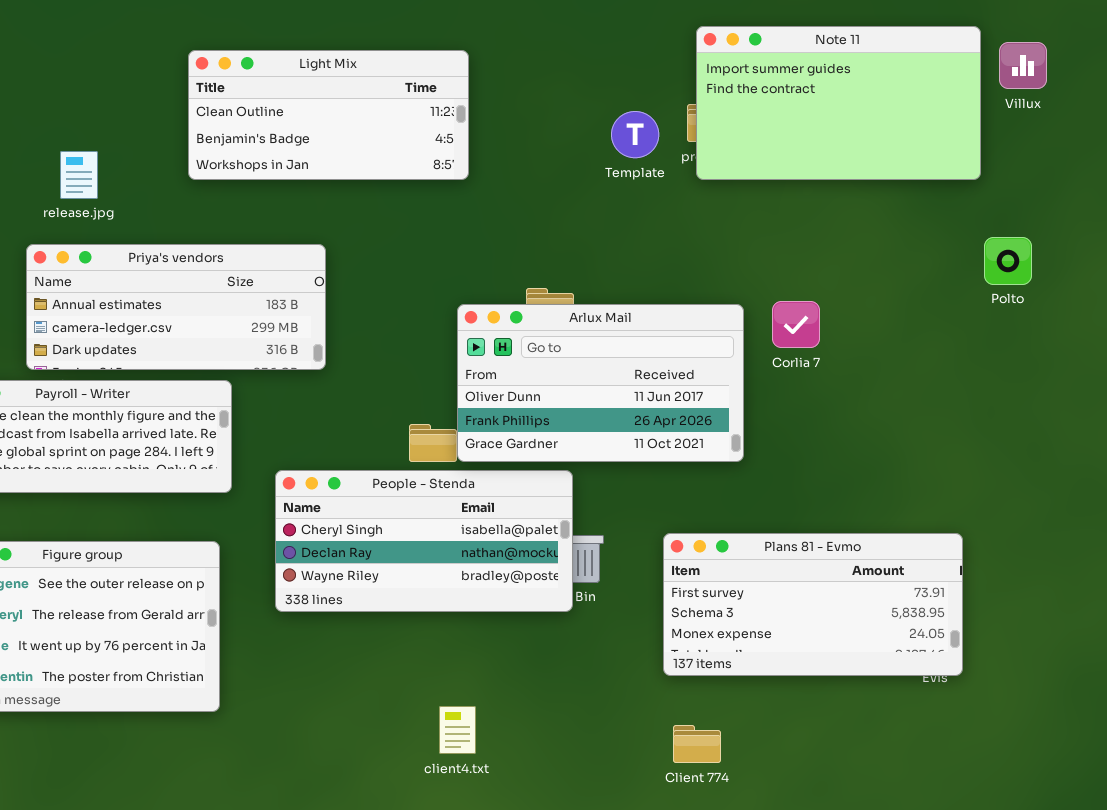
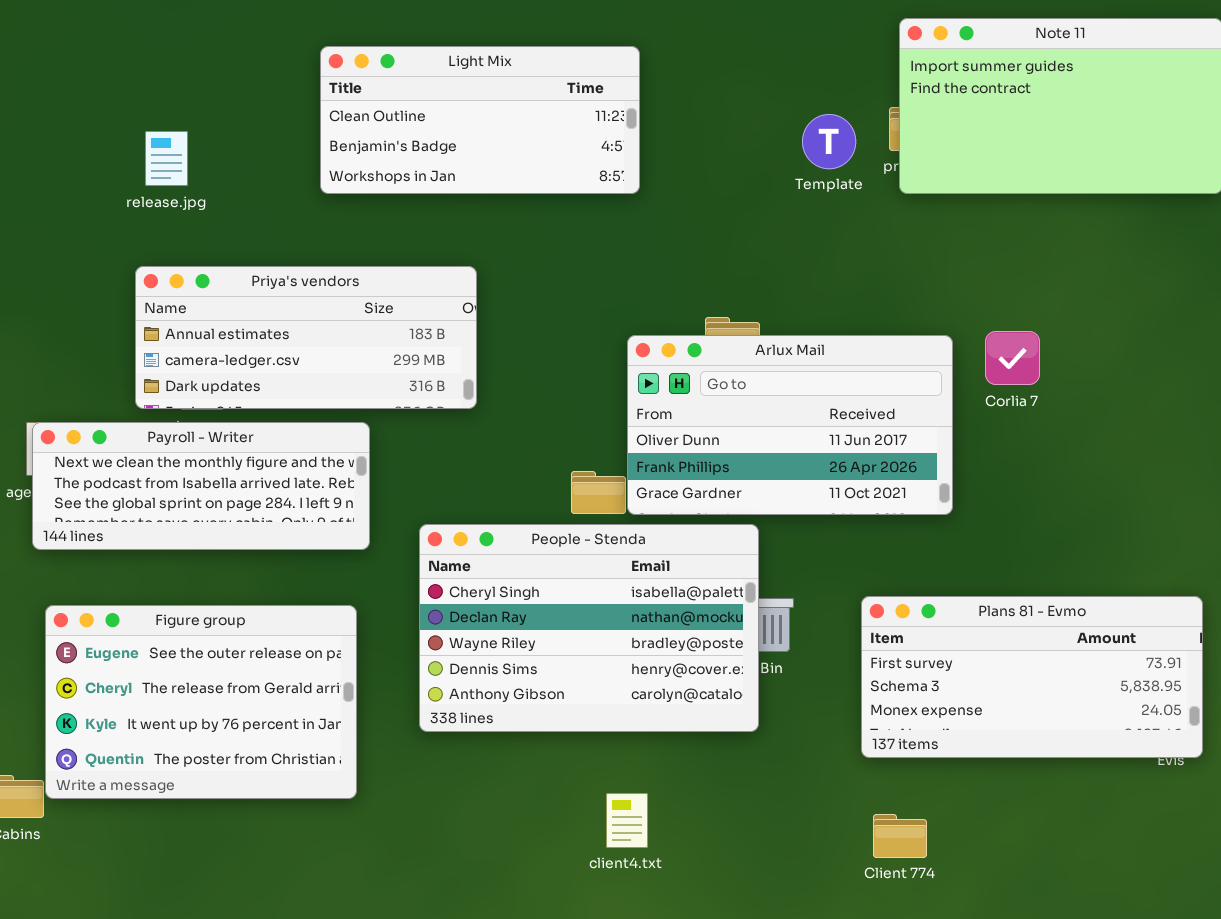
release.jpg: [60,151,98,199] -> [145,131,188,186], moved
People - Stenda: [275,470,573,612] -> [419,524,759,732], resized

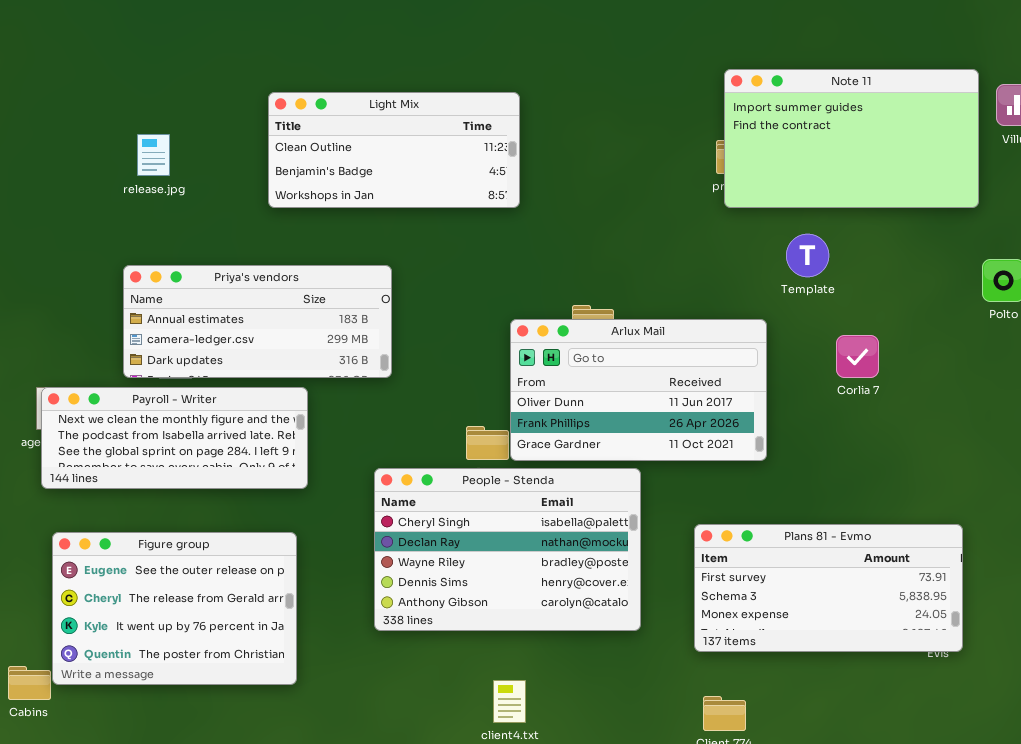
Template: [802,114,856,169] -> [786,234,829,277], moved
release.jpg: [145,131,188,186] -> [137,134,170,176], moved
Corlia 7: [985,331,1040,385] -> [836,335,879,378], moved
People - Stenda: [419,524,759,732] -> [374,468,641,631], moved

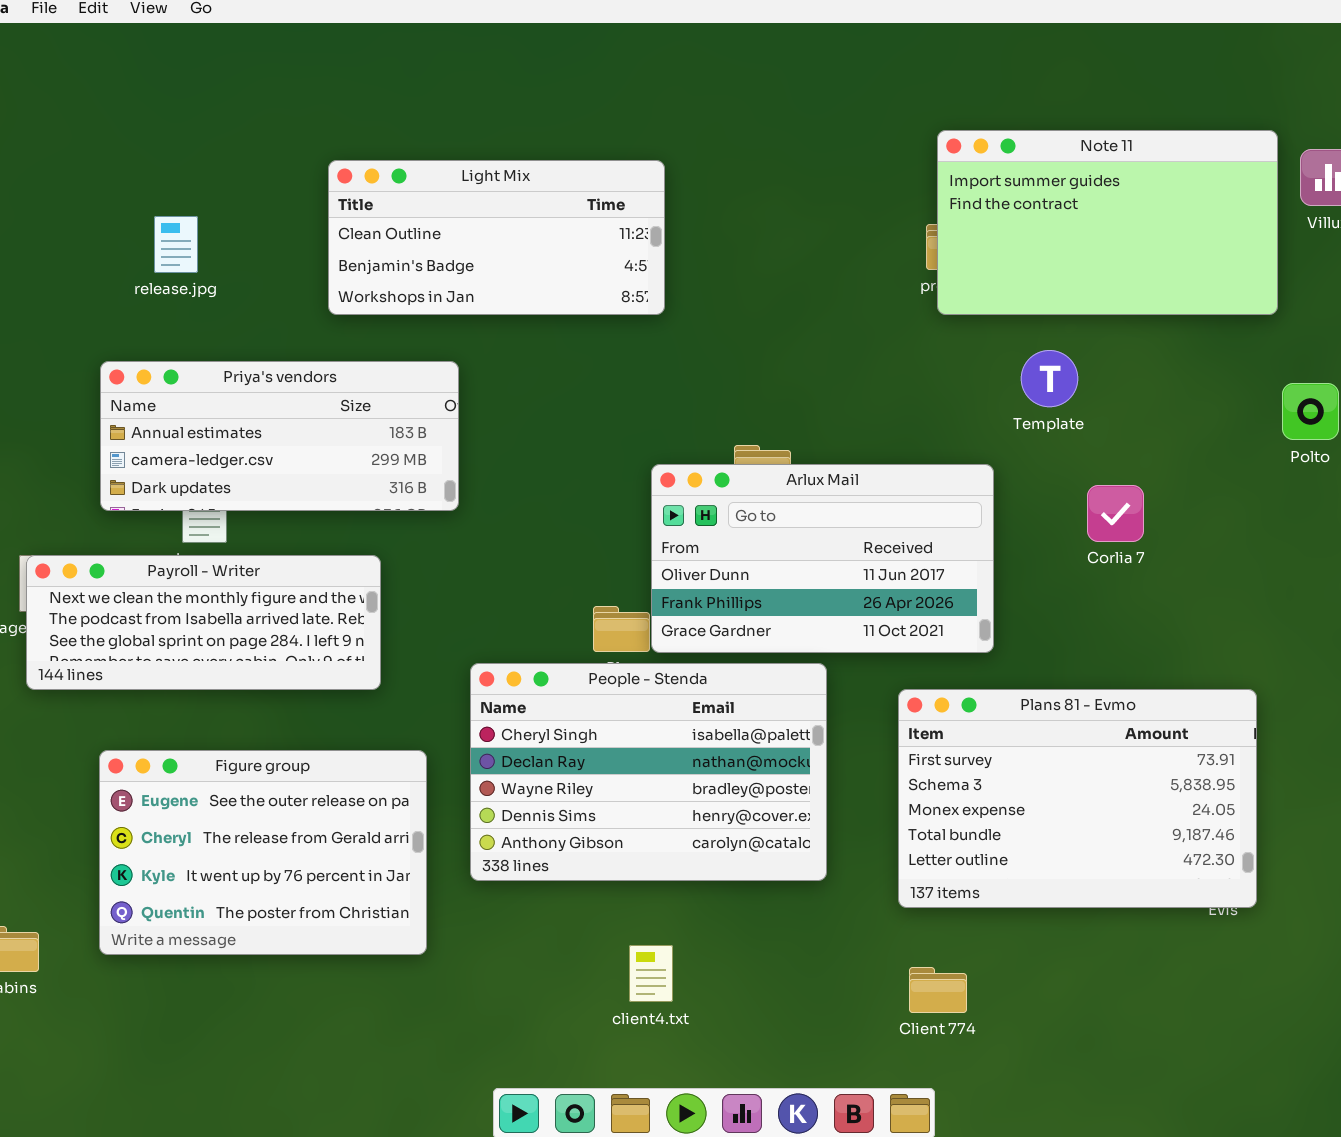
Priya's vendors: [123,265,392,378] -> [100,361,459,511], moved
Plans 81 - Evmo: [694,524,963,652] -> [898,689,1257,908], resized
Figure group: [52,532,297,685] -> [99,750,427,955], moved

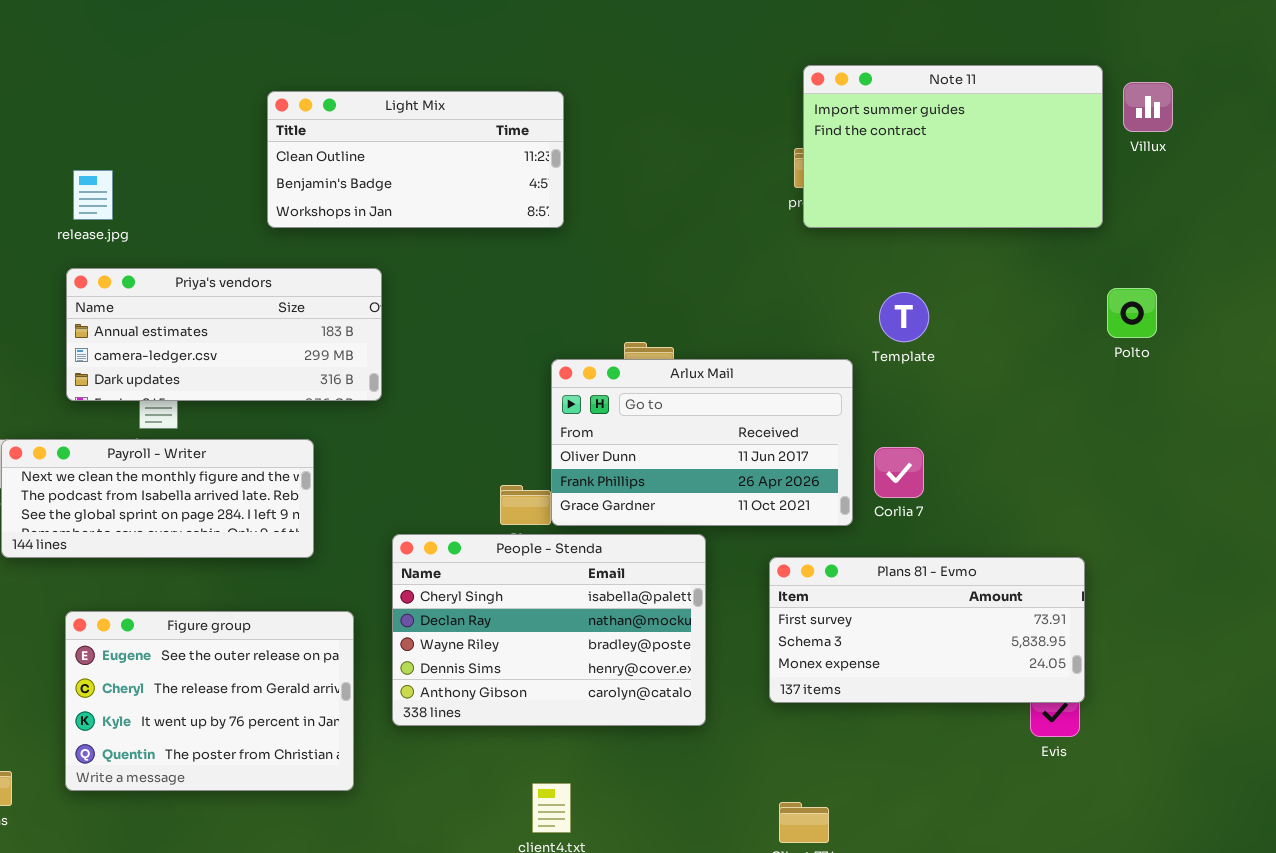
release.jpg: [154,216,198,273] -> [73,170,113,220], moved
Template: [1021,350,1078,407] -> [879,292,929,342], moved
Corlia 7: [1087,485,1144,542] -> [874,447,924,498], moved
Plans 81 - Evmo: [898,689,1257,908] -> [769,557,1085,703], resized

